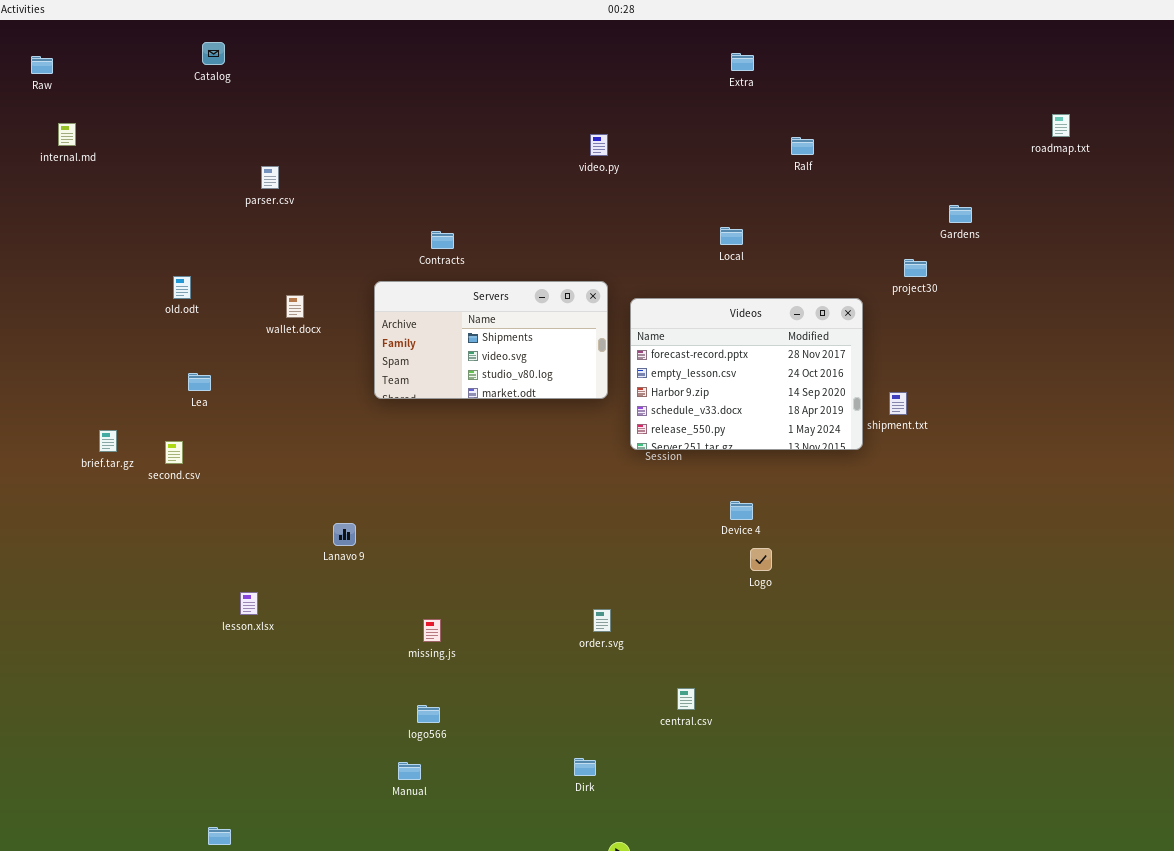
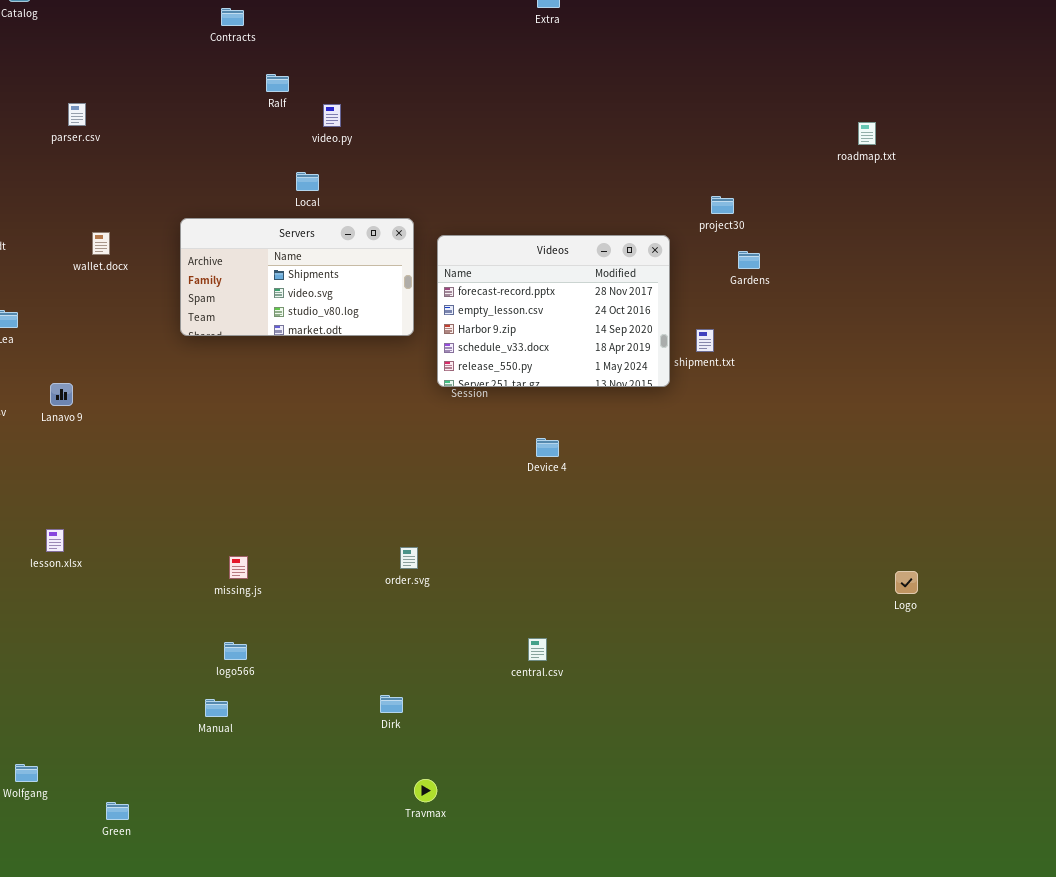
roadmap.txt: [1052,114,1070,137] -> [858,122,876,145], moved
video.py: [590,134,608,156] -> [323,104,341,127], moved
Ralf: [791,137,814,155] -> [266,74,289,92], moved
Gardens: [949,205,972,223] -> [738,251,760,269], moved
Local: [720,227,743,245] -> [296,172,319,191], moved
Contracts: [431,231,454,249] -> [221,8,244,26], moved
Lanavo 9: [333,523,356,546] -> [50,383,73,406], moved
Logo: [750,548,772,571] -> [895,571,918,594], moved
central.csv: [677,688,695,710] -> [528,638,547,661], moved

